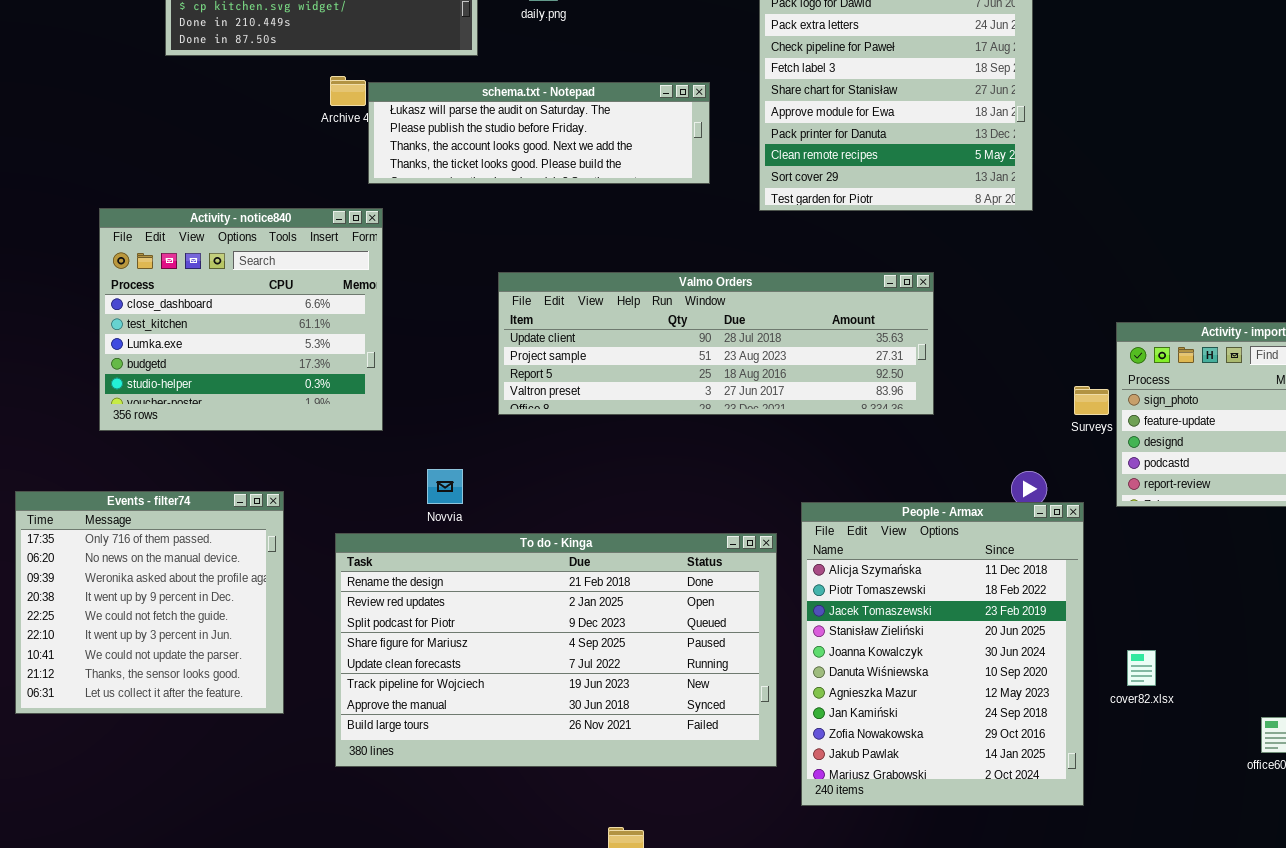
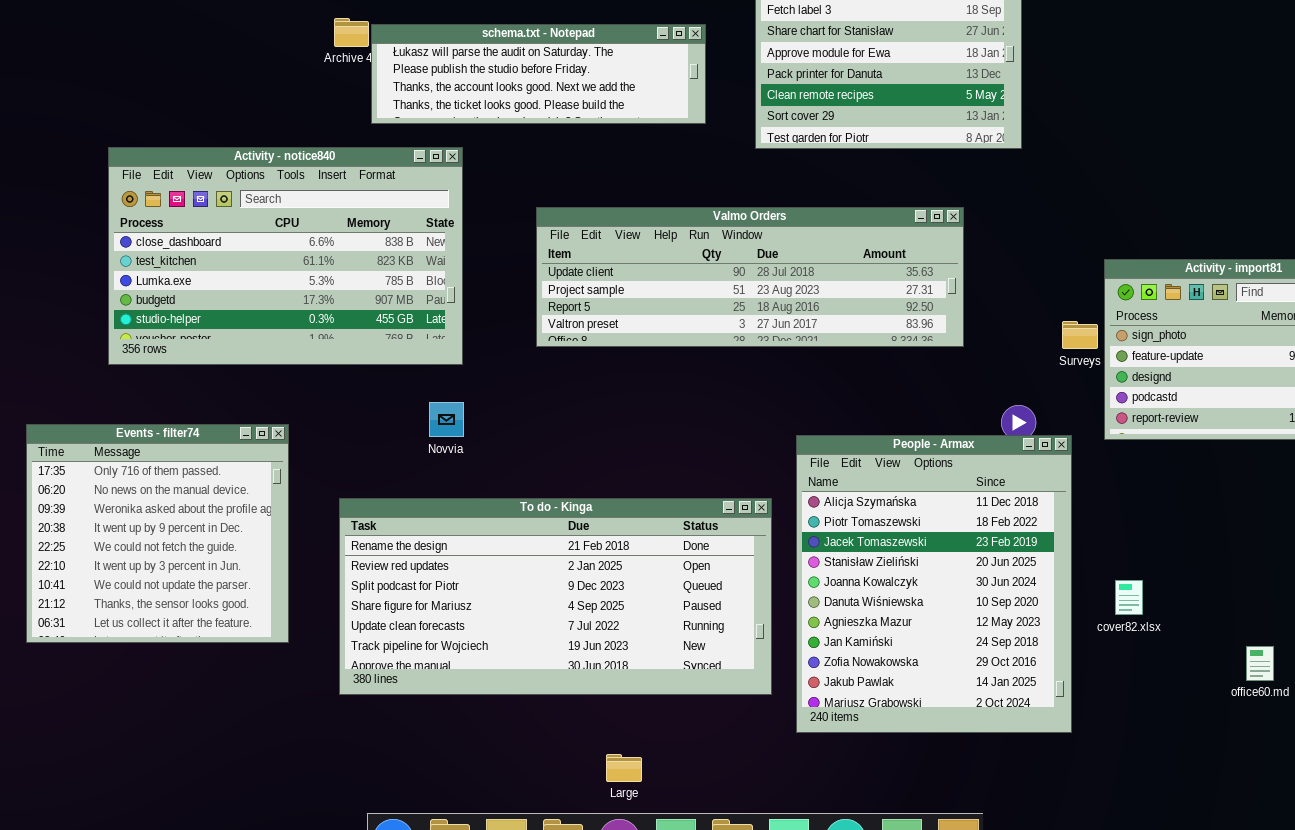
Activity - notice840: [99,208,383,431] -> [108,147,463,365], resized
Valmo Orders: [498,272,934,415] -> [536,207,964,347], moved
To do - Kinga: [335,533,777,767] -> [339,498,772,695], resized

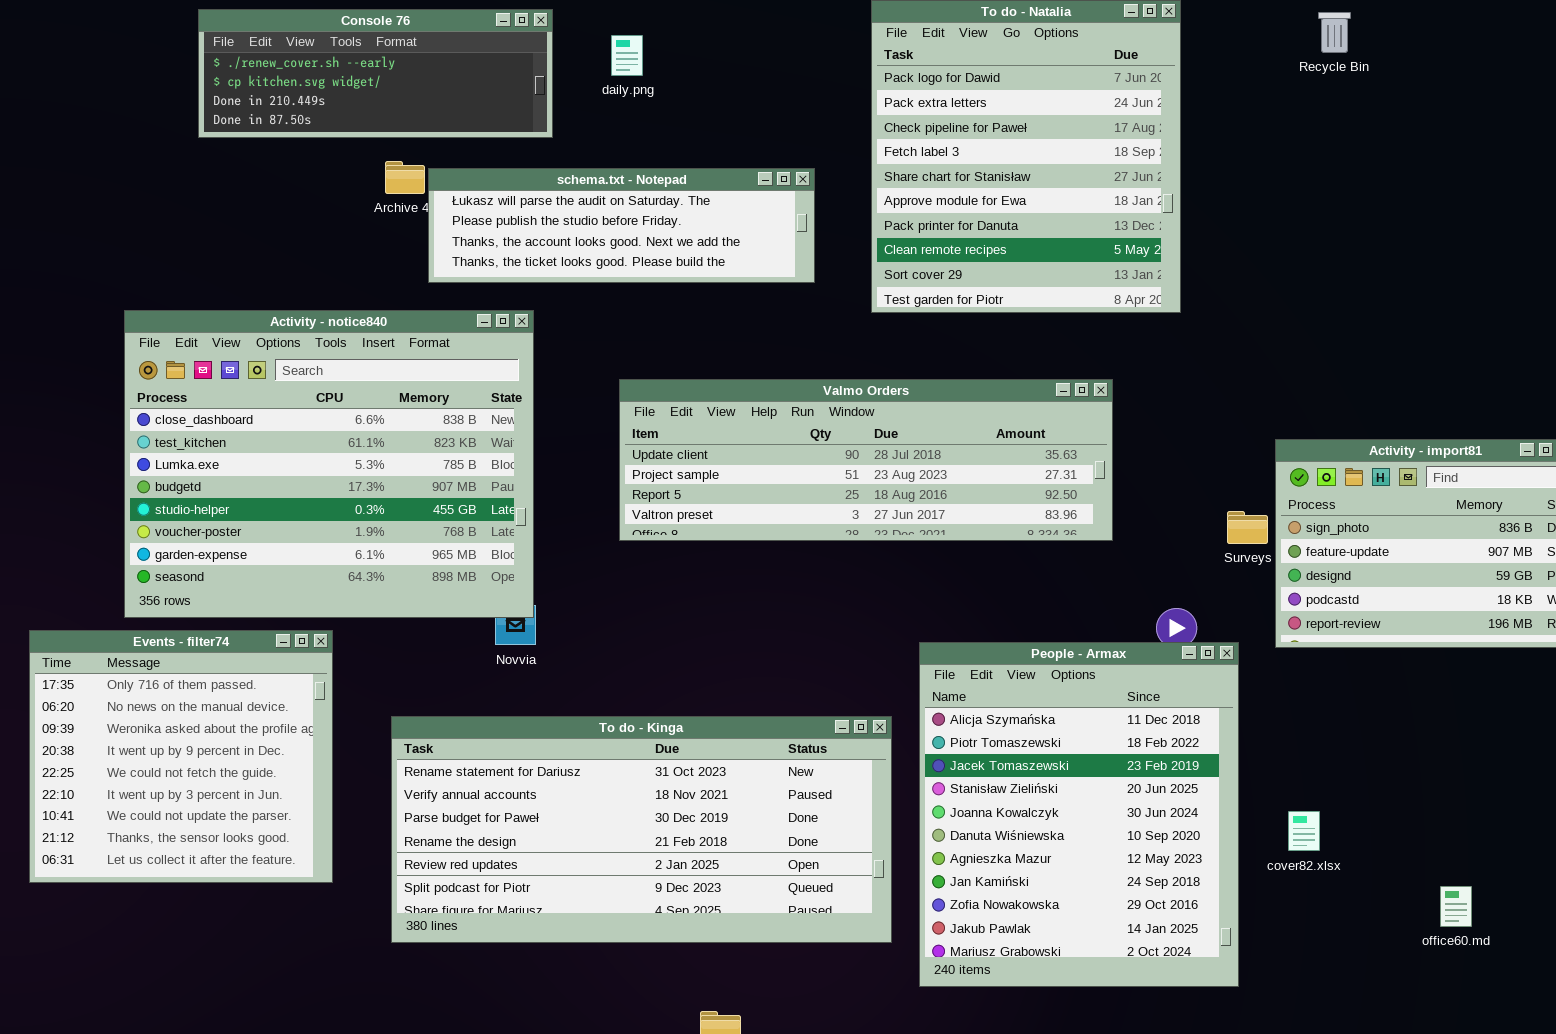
Activity - notice840: [108,147,463,365] -> [124,310,534,618], resized
To do - Kinga: [339,498,772,695] -> [391,716,892,943], scrolled up 3 rows

